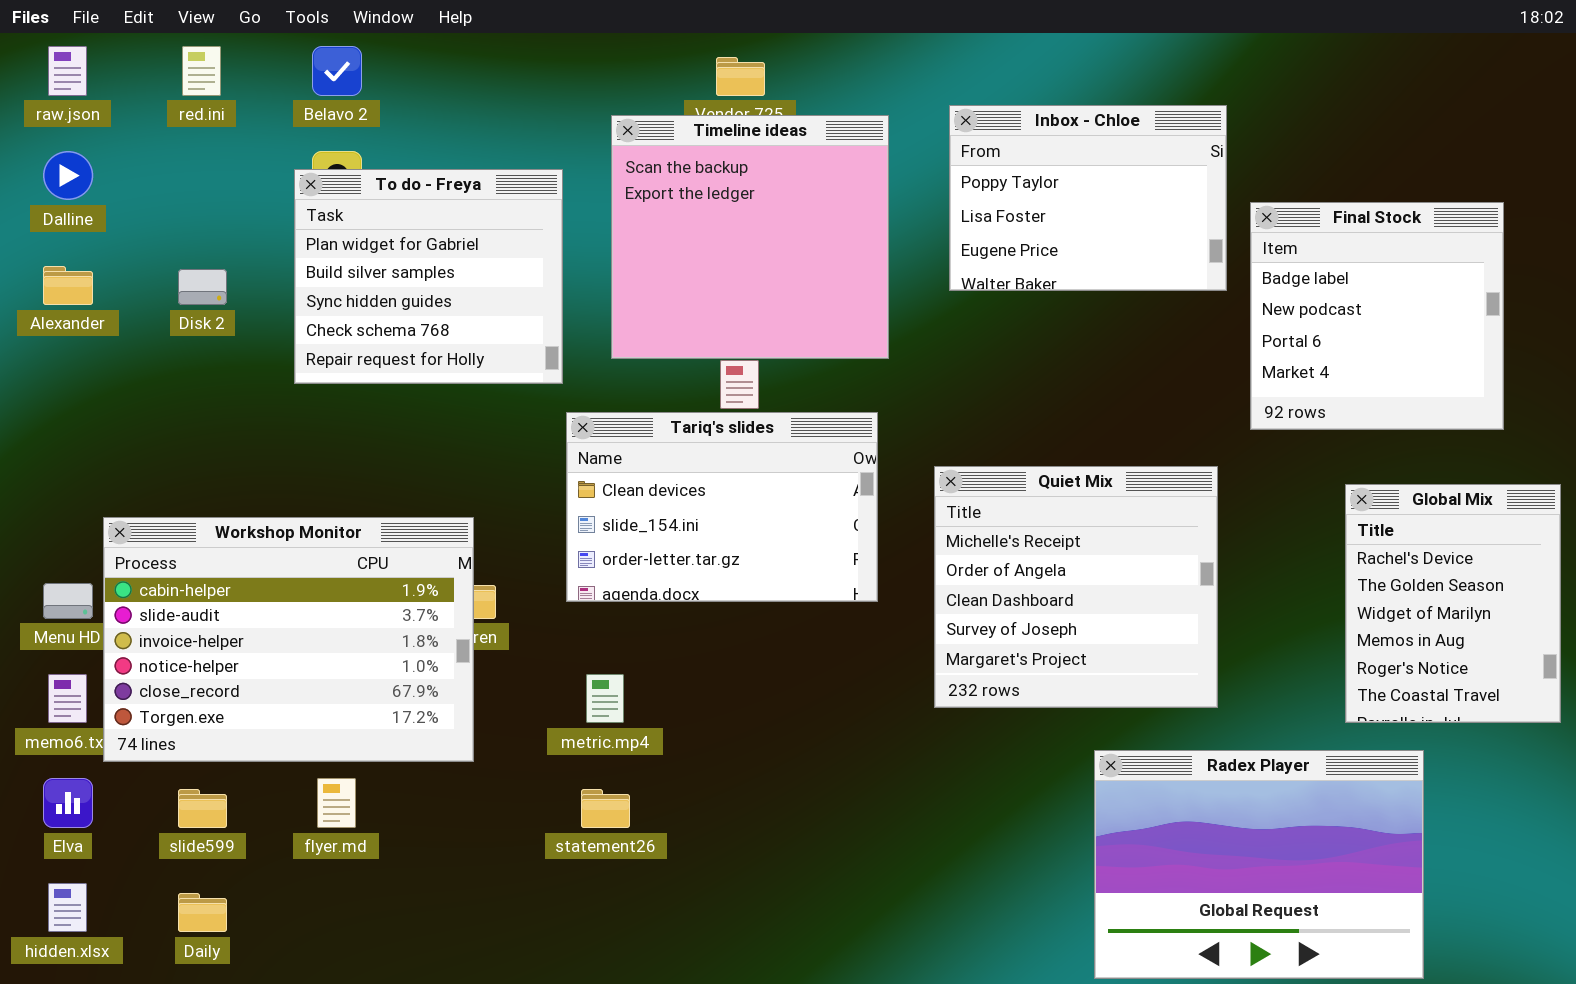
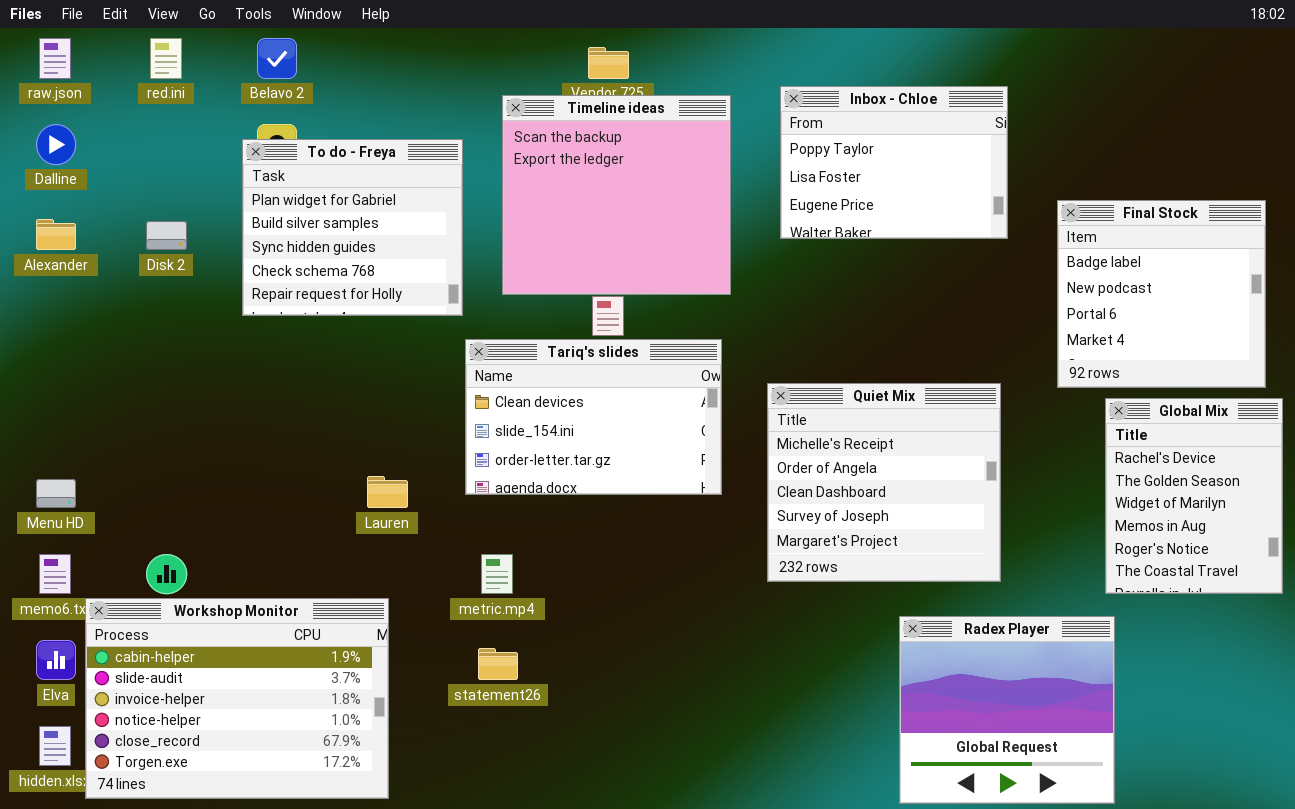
Final Stock: [1250,202,1504,430] -> [1057,200,1266,388], moved
Workshop Monitor: [103,517,474,762] -> [85,598,389,799], moved
Radex Player: [1094,750,1424,979] -> [899,616,1115,804], resized

